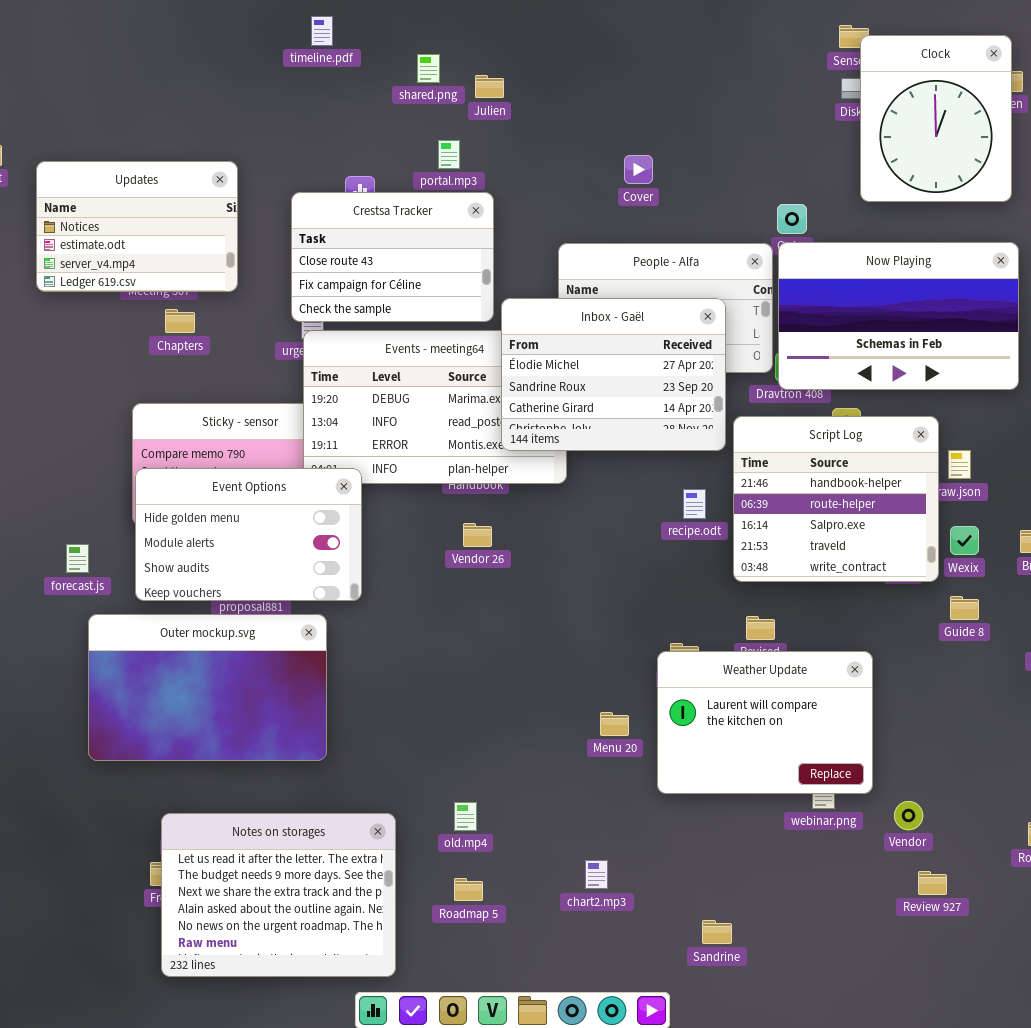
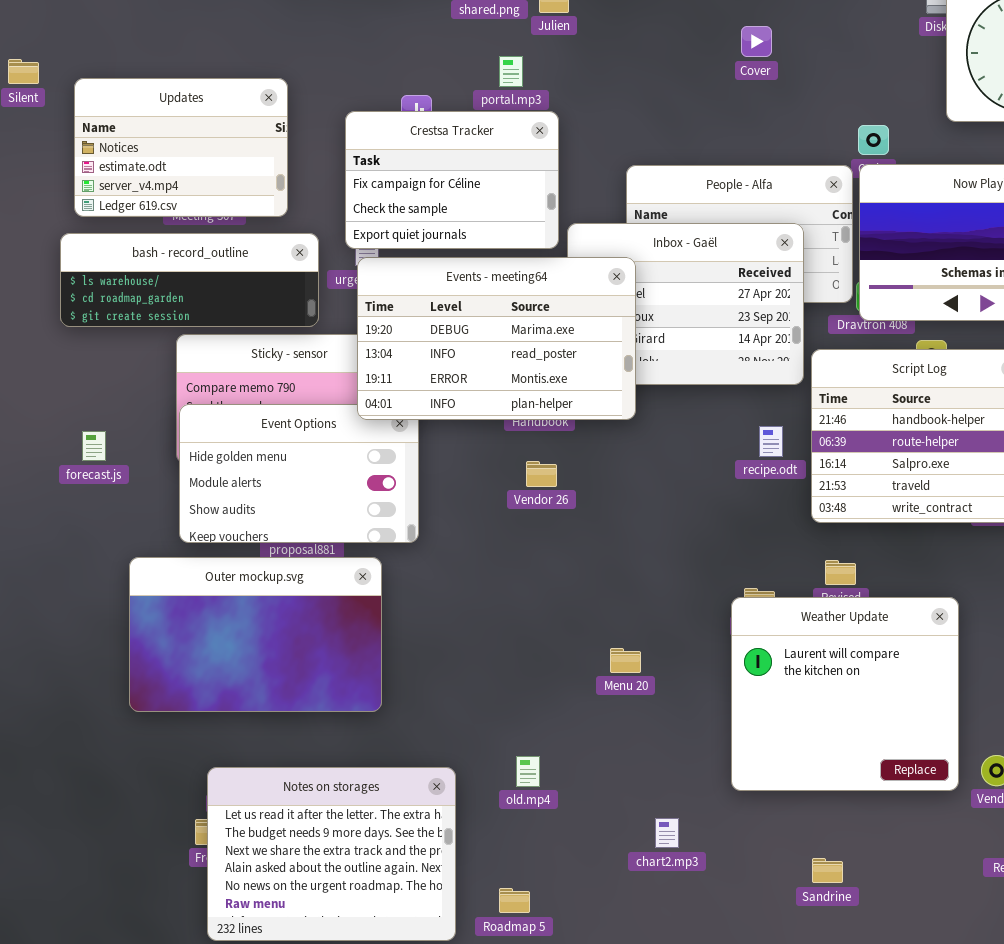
Cover: [624,155,653,184] -> [741,26,772,57], moved
Crestsa Tracker: [291,192,494,322] -> [345,111,559,249], scrolled down 1 row
bash - record_outline: none -> [60,233,319,327], opened
Events - meeting64: [303,330,567,484] -> [357,257,636,420], raised
forecast.js: [66,544,89,573] -> [82,431,106,461], moved
Weather Update: [657,651,873,794] -> [731,597,959,791], resized
Menu 20: [600,712,629,736] -> [610,648,641,673], moved
Roadmap 5: [454,878,483,901] -> [499,888,530,913], moved
Sandrine: [702,920,732,944] -> [812,858,843,883], moved

